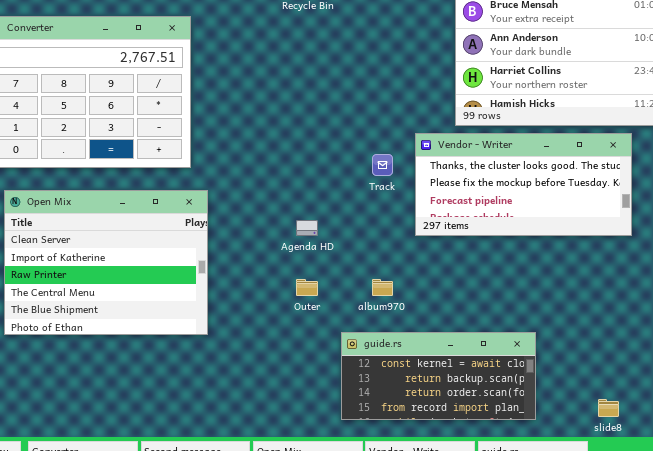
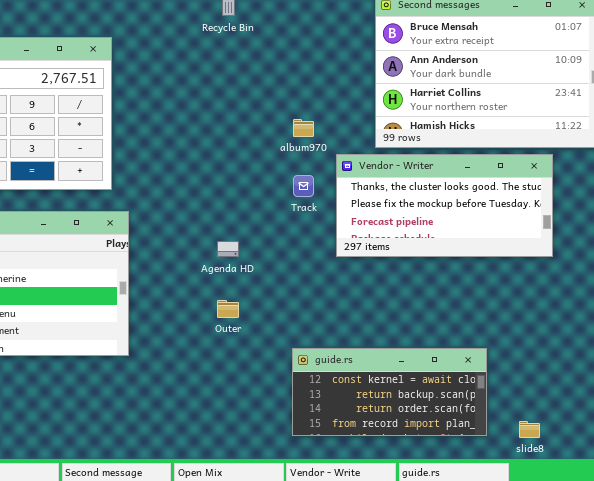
album970: [372,279,393,296] -> [293,119,314,137], moved
guide.rs: [341,332,536,420] -> [292,348,487,436], moved

